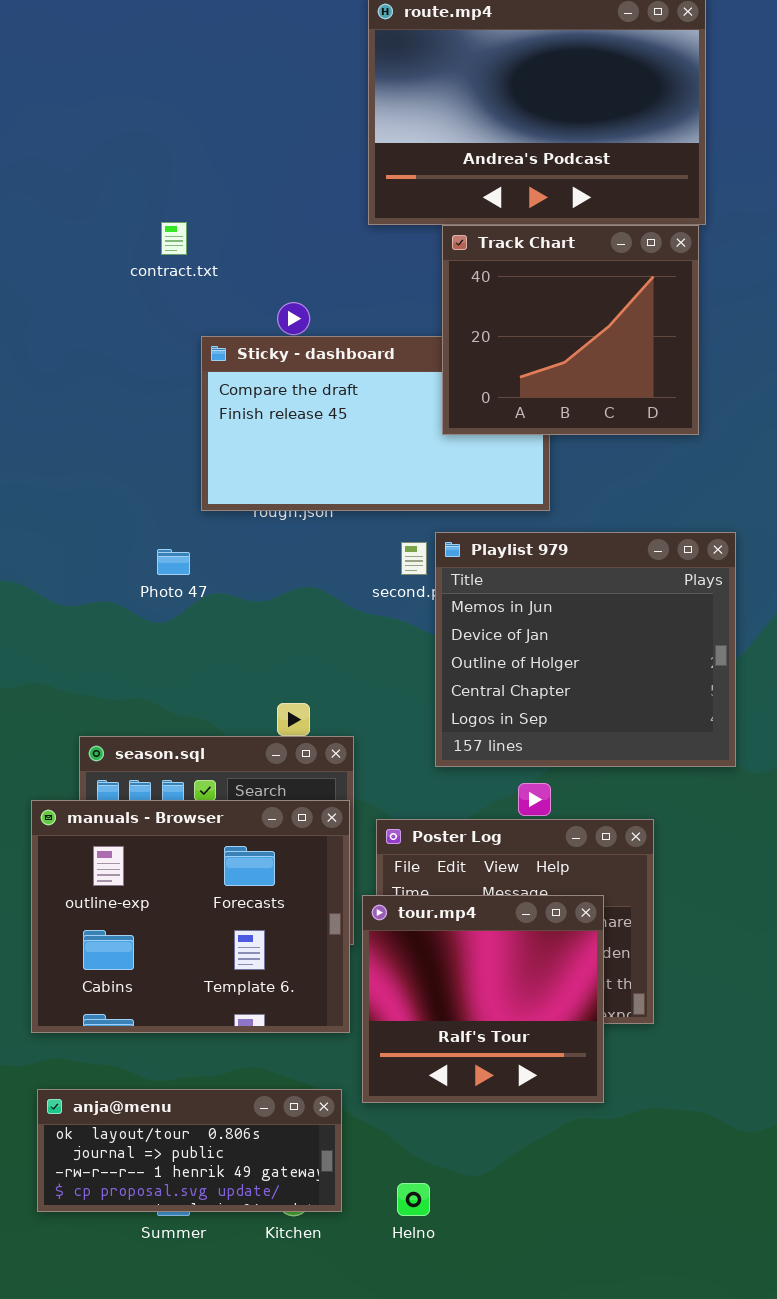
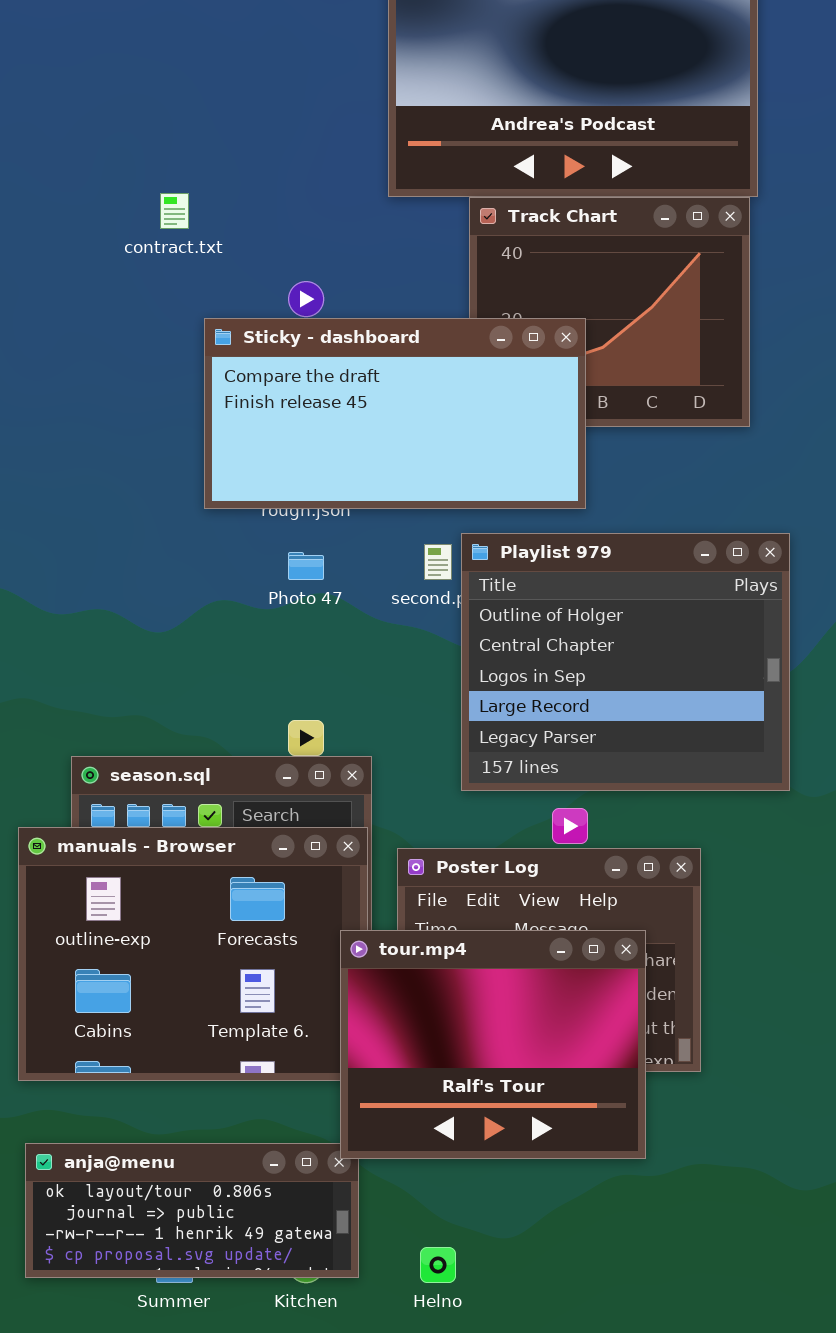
Sticky - dashboard: [201,336,550,511] -> [204,318,586,509], raised
Playlist 979: [435,532,736,767] -> [461,533,790,791], scrolled down 2 rows
Photo 47: [157,549,190,575] -> [288,552,324,580], moved
tour.mp4: [362,895,604,1103] -> [340,930,646,1159], resized

